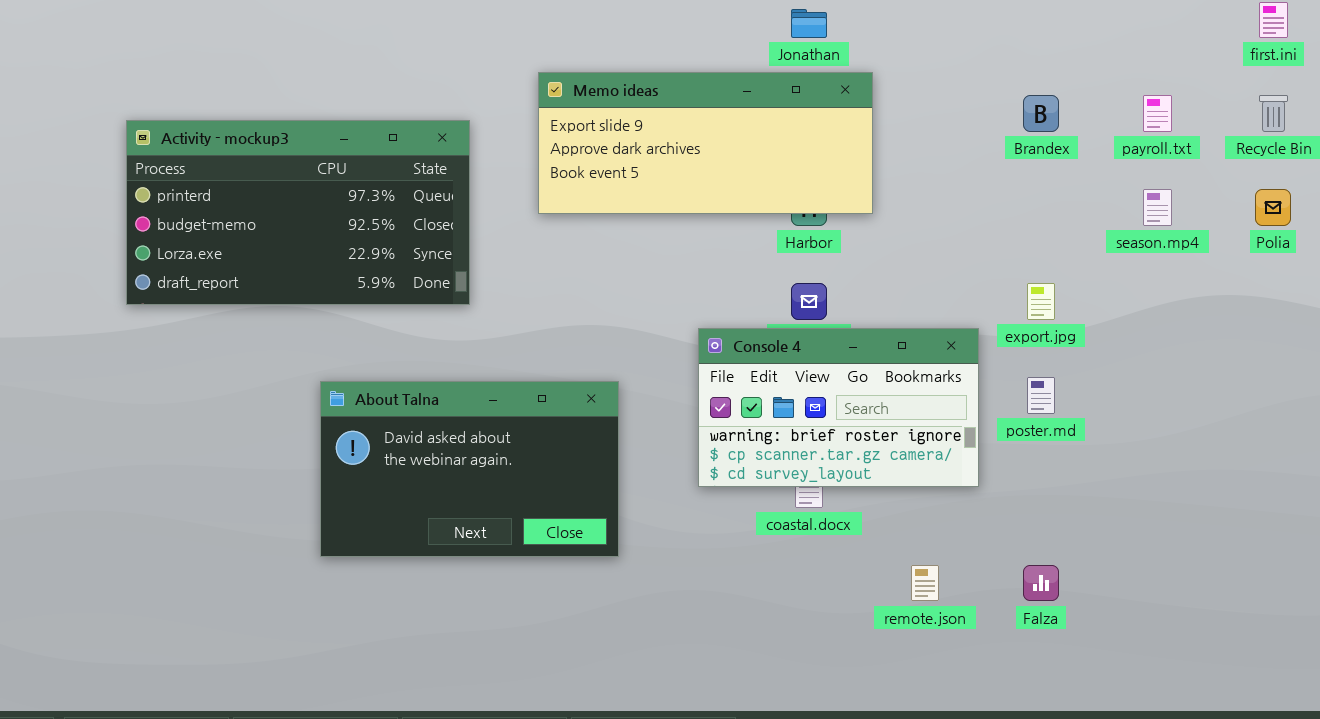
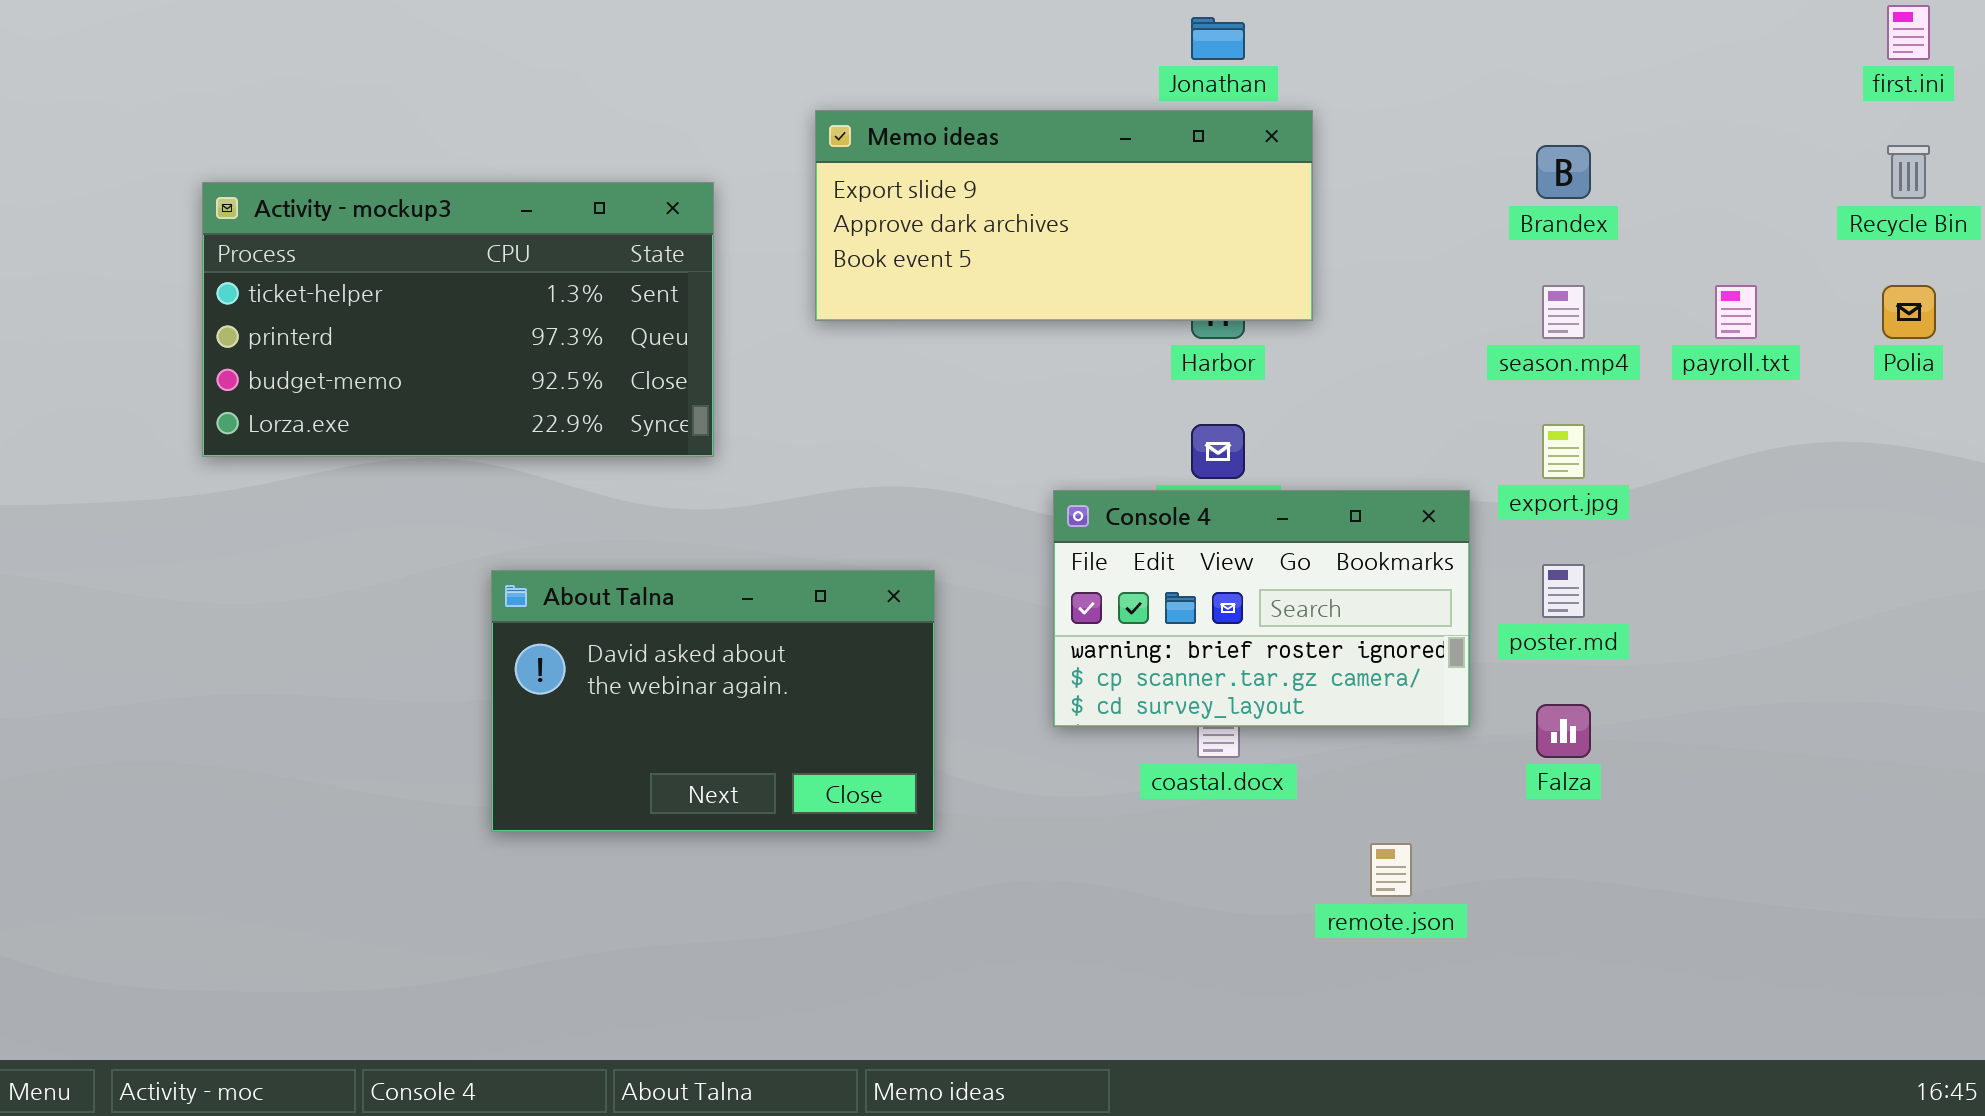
payroll.txt: [1143,95,1172,132] -> [1715,285,1757,339], moved
Activity - mockup3: [126,120,470,305] -> [202,182,714,457], scrolled up 1 row
season.mp4: [1143,189,1172,226] -> [1542,285,1585,339], moved
Falza: [1023,565,1059,601] -> [1536,704,1591,758], moved

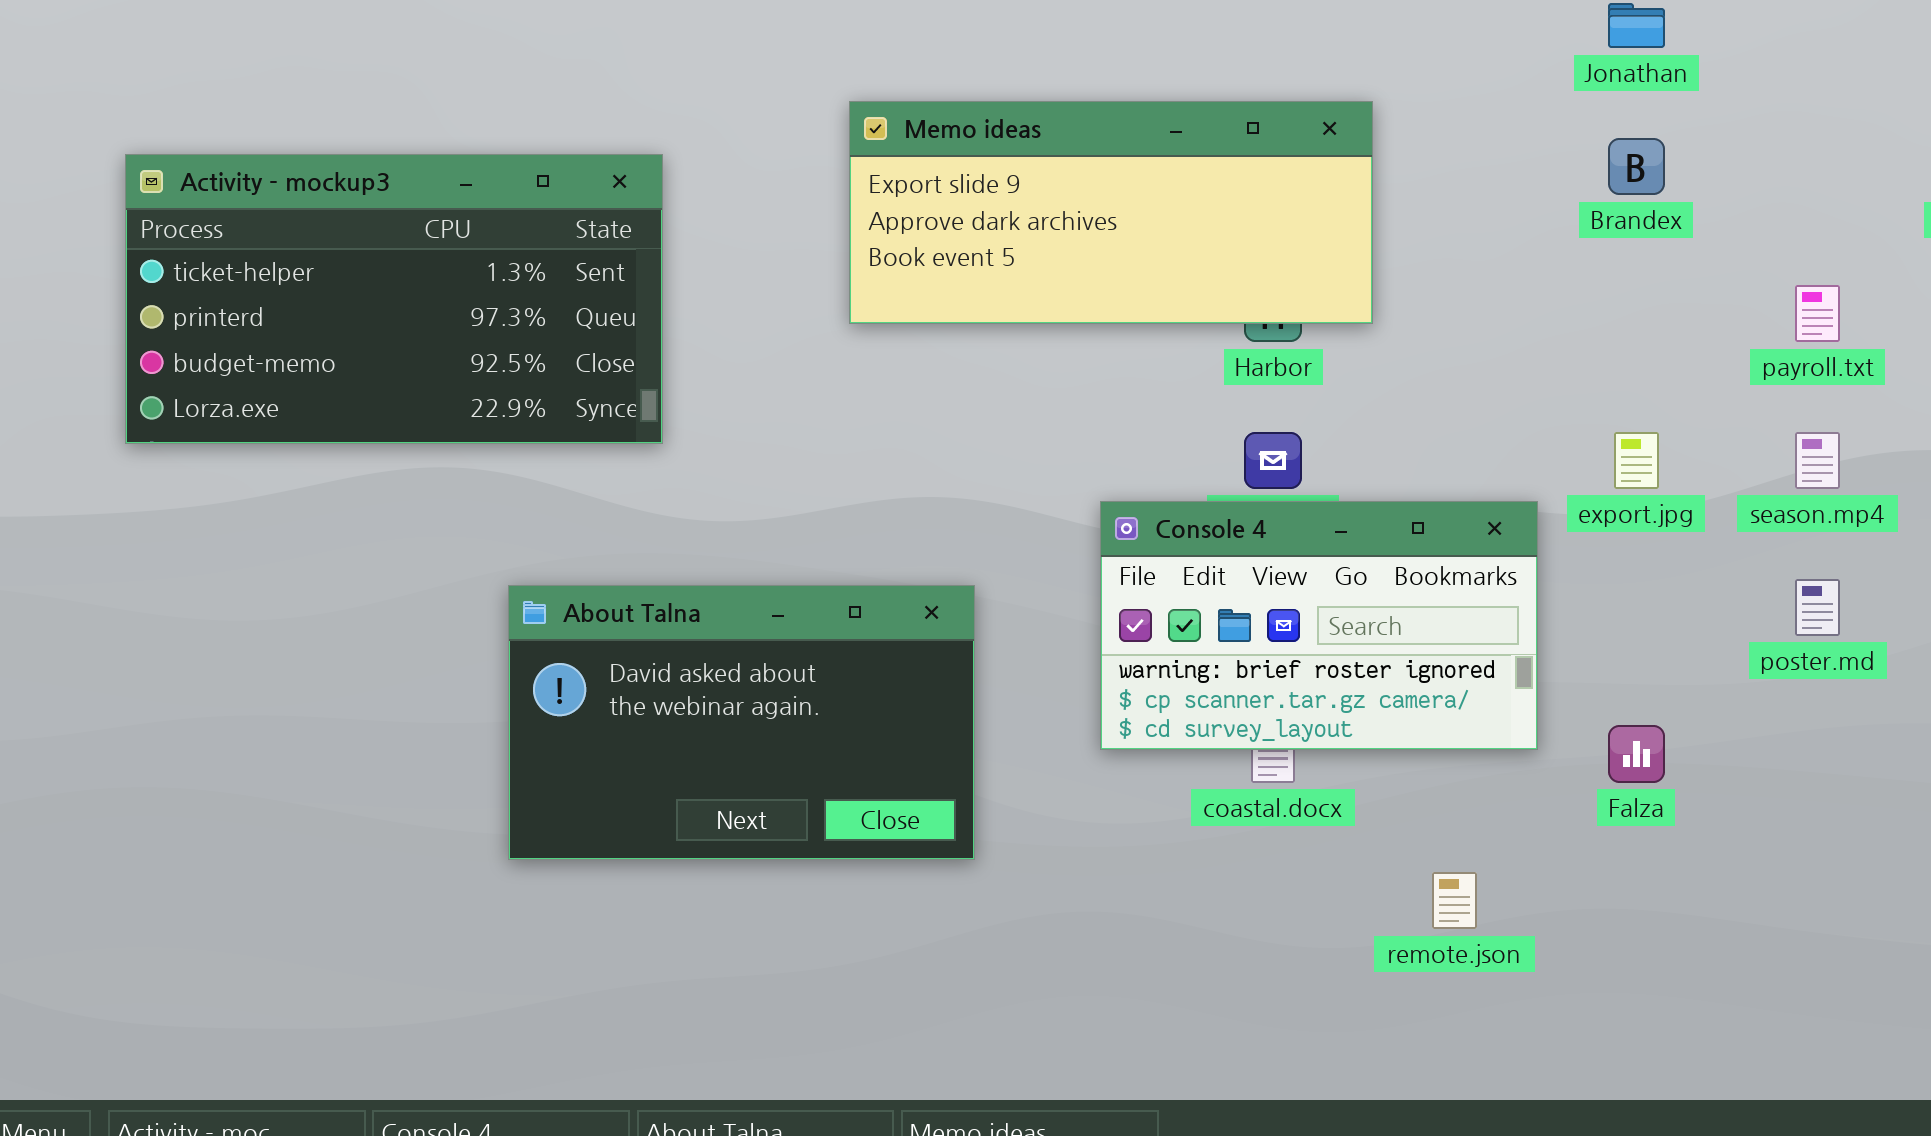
Jonathan: [1191,17,1245,60] -> [1608,3,1665,48], moved
Activity - mockup3: [202,182,714,457] -> [125,154,663,444], moved
season.mp4: [1542,285,1585,339] -> [1795,432,1840,489], moved
poster.md: [1542,564,1585,618] -> [1795,579,1840,636], moved

